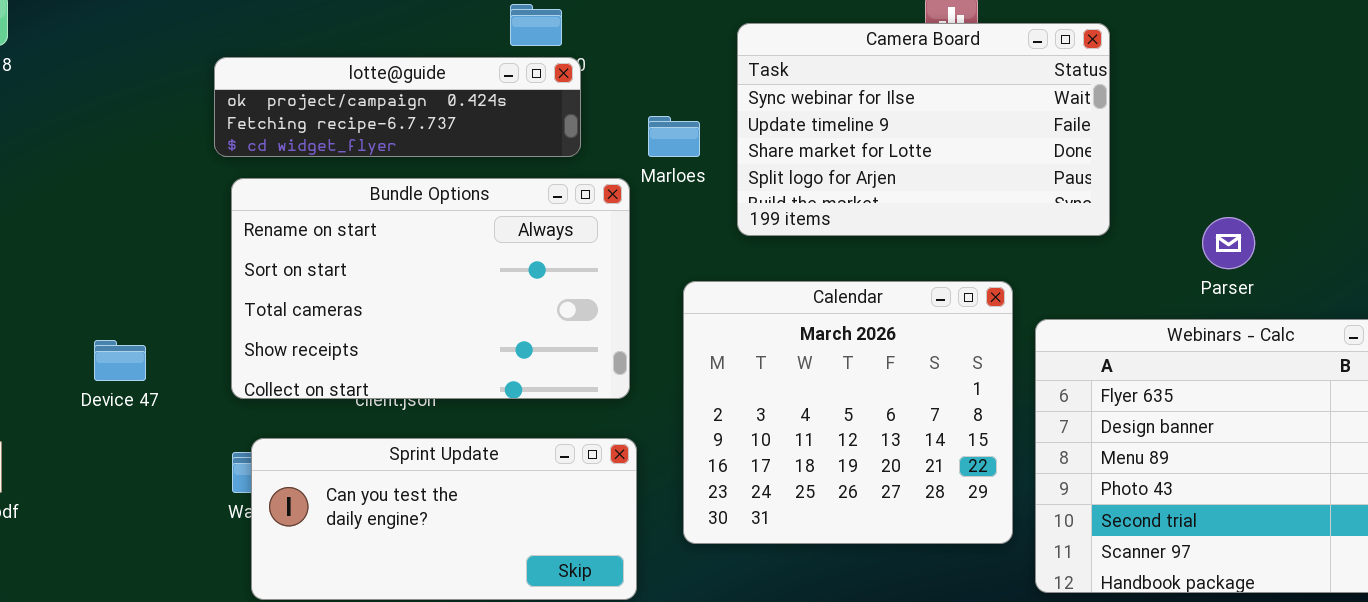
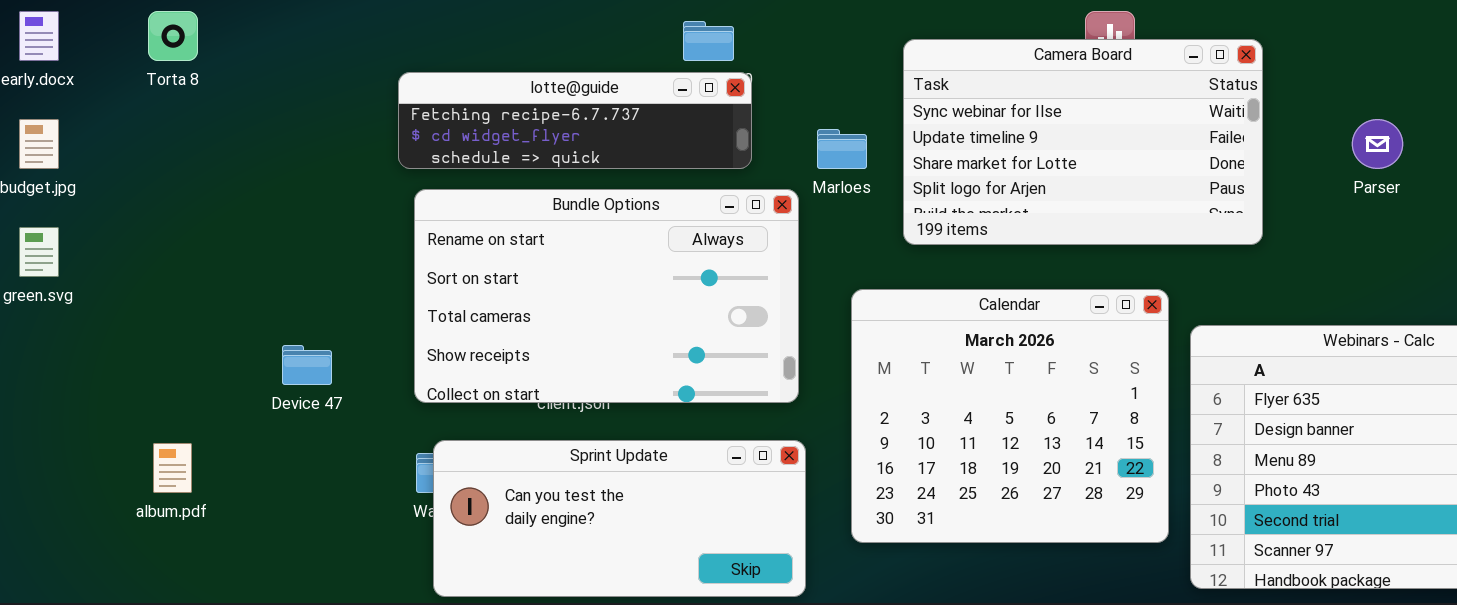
lotte@guide: [214,57,581,157] -> [398,72,752,169], scrolled down 1 row
Parser: [1202,217,1255,269] -> [1352,119,1403,169], moved

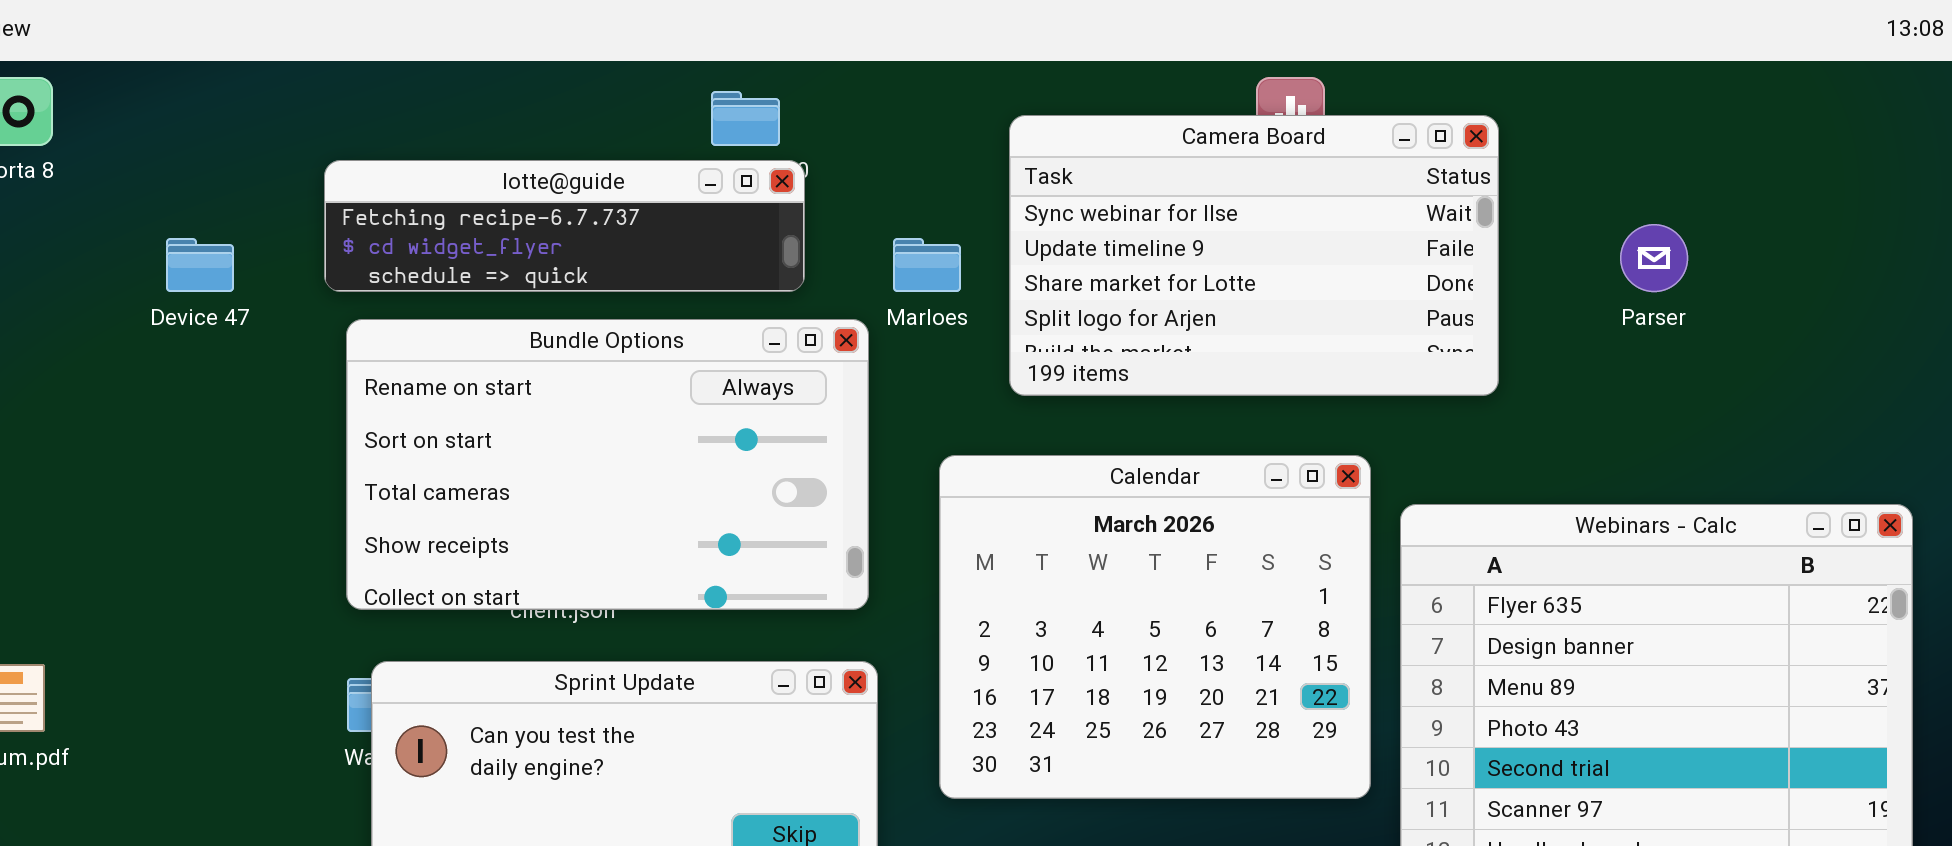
Device 47: [282,345,332,385] -> [166,238,234,292], moved

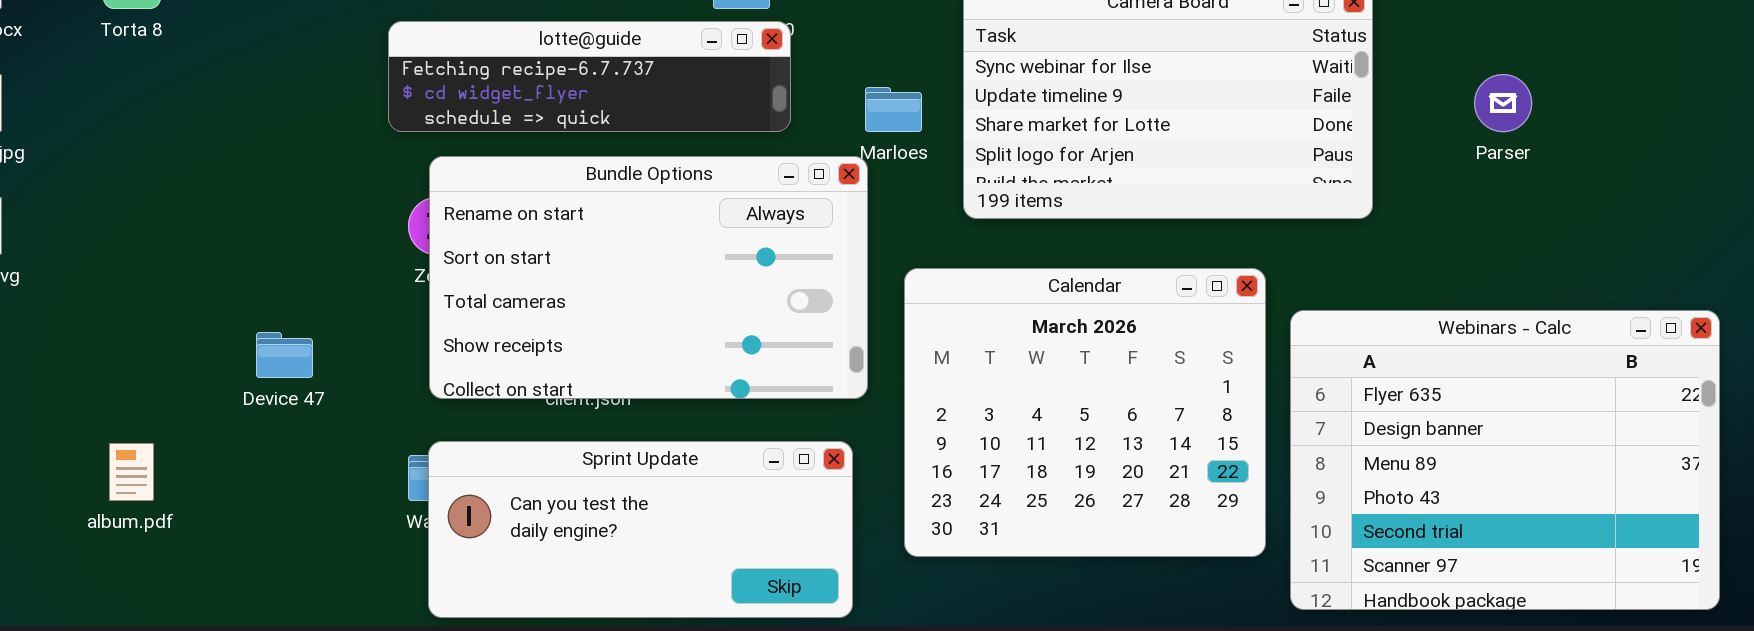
Device 47: [166,238,234,292] -> [256,332,313,378], moved
Bundle Options: [346,319,869,610] -> [429,156,868,399], moved

